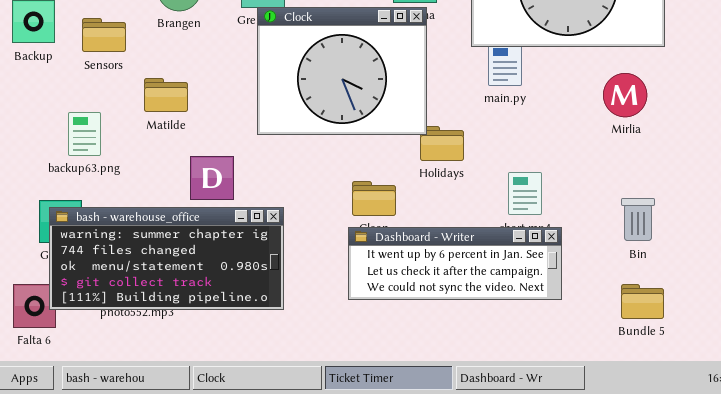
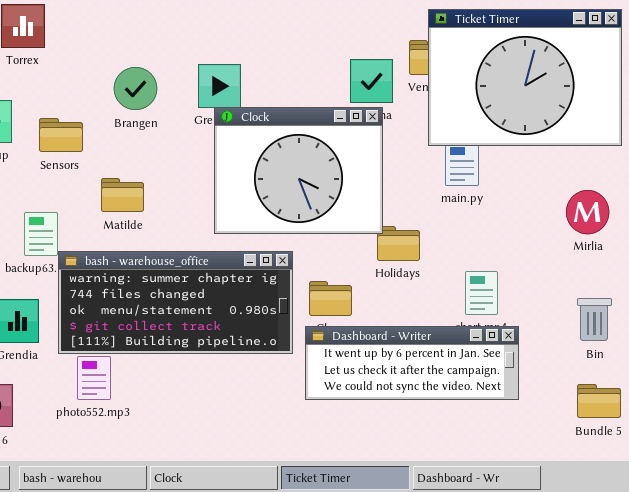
Mirlia: [603,73,647,117] -> [566,190,609,234], moved
bash - warehouse_office: [49,207,284,310] -> [58,251,293,354], moved

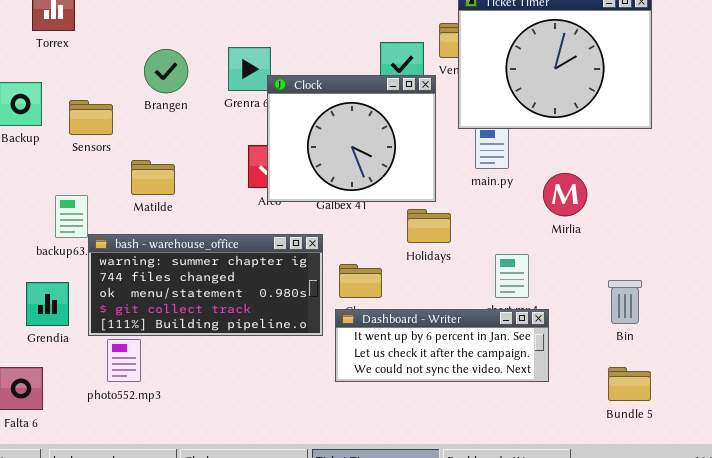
Clock: [214,107,383,234] -> [267,75,436,202], moved
Mirlia: [566,190,609,234] -> [543,173,587,216], moved

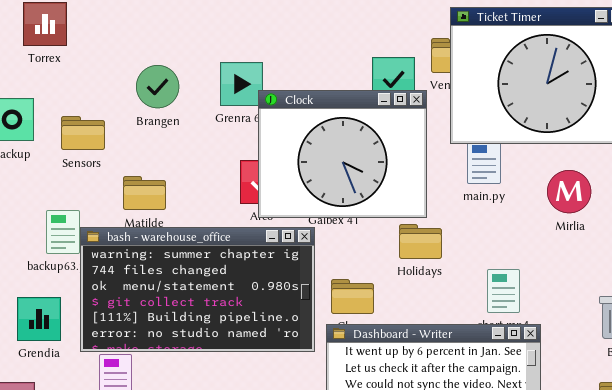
Mirlia: [543,173,587,216] -> [547,170,591,213], moved
bash - warehouse_office: [88,234,323,336] -> [80,227,315,352], resized

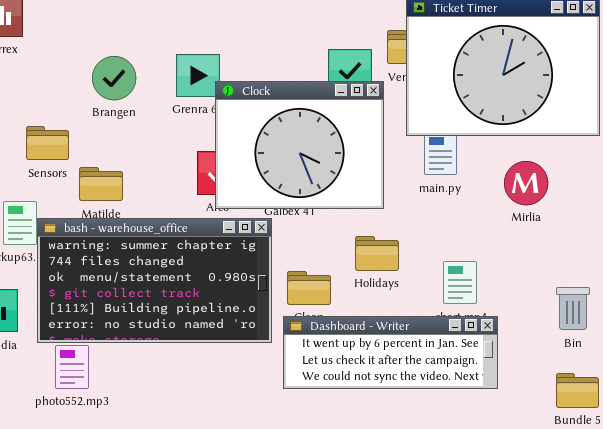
Sensors: [61,116,105,150] -> [26,126,69,160], moved
Holidays: [399,224,442,259] -> [355,236,399,271], moved

